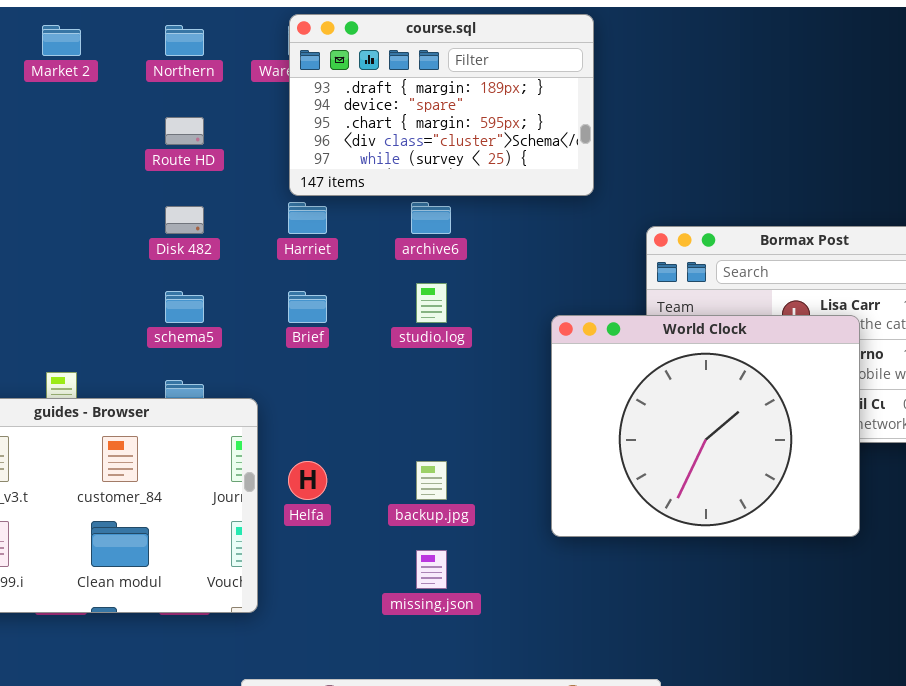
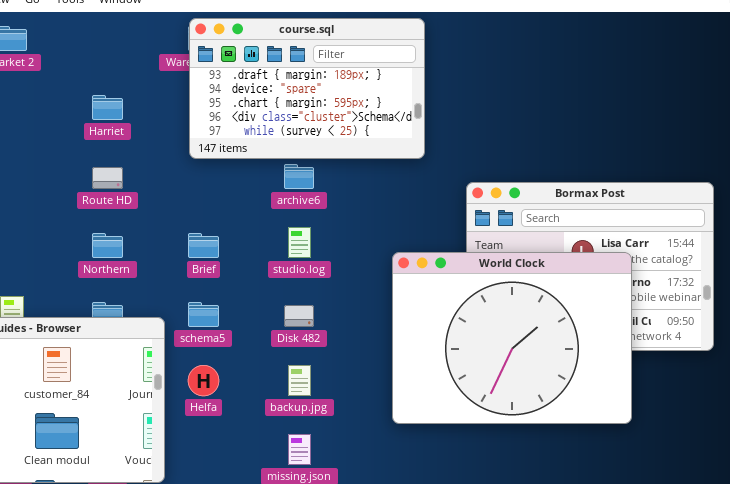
Northern: [165,25,204,56] -> [92,233,123,258], moved
Route HD: [165,117,204,145] -> [92,167,123,189], moved
Harriet: [288,202,327,234] -> [92,95,123,120], moved
Disk 482: [165,206,204,234] -> [284,305,314,327], moved
schema5: [165,291,204,323] -> [188,302,219,327], moved

